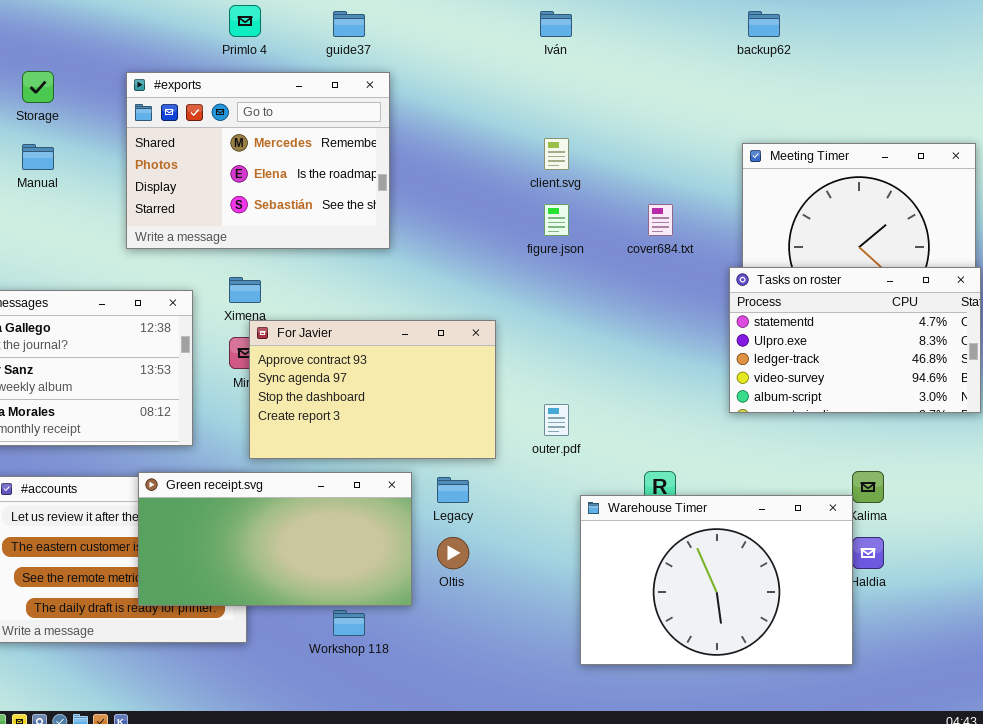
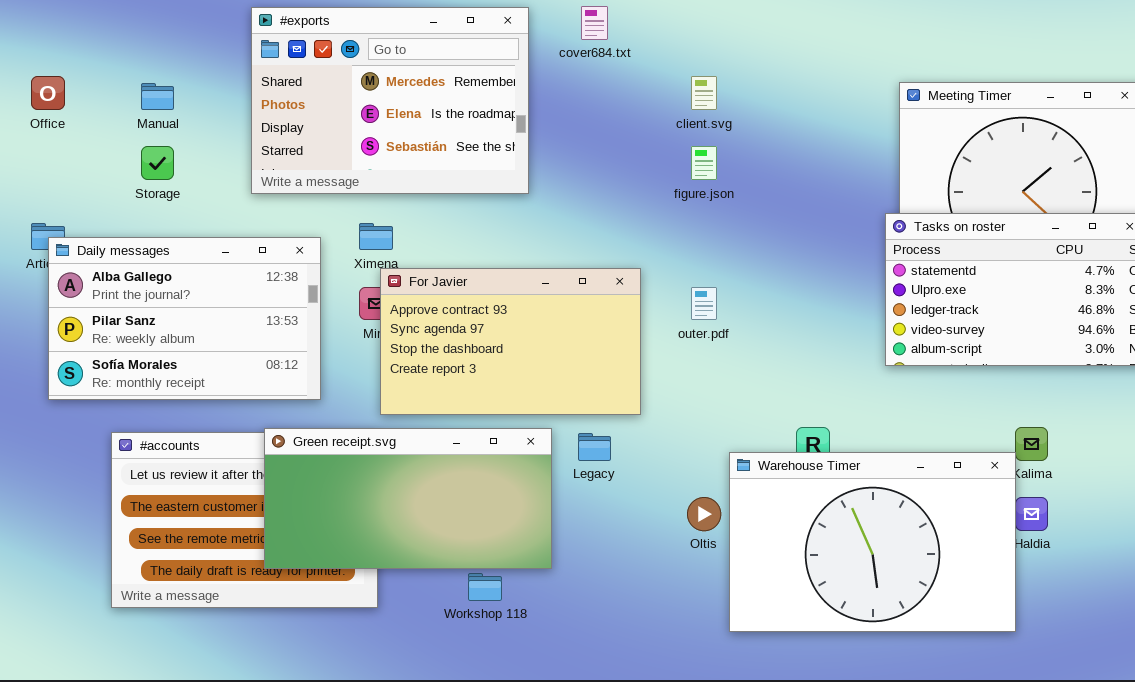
Storage: [22,71,54,103] -> [141,146,174,180], moved
cover684.txt: [648,204,673,236] -> [581,6,608,40], moved
outer.pdf: [544,404,569,436] -> [691,287,717,320], moved
Oltis: [437,537,469,569] -> [687,497,721,531], moved

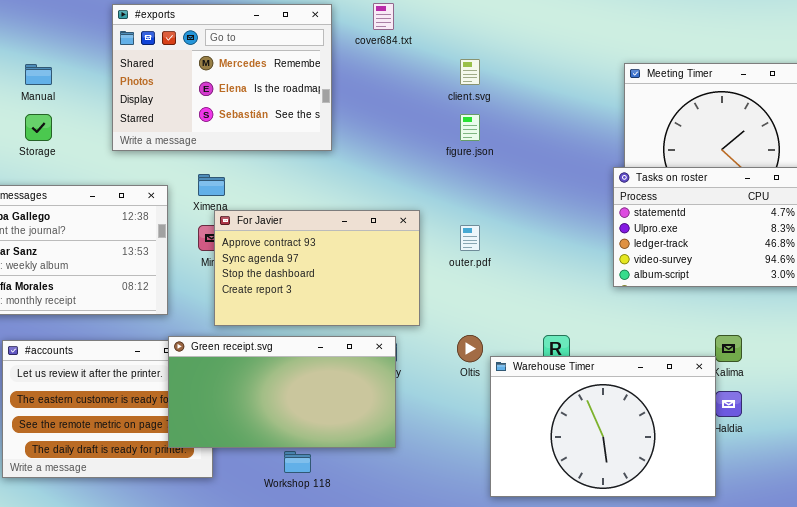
Green receipt.svg: [264,428,552,569] -> [168,336,396,448], moved
Oltis: [687,497,721,531] -> [457,335,483,362], moved

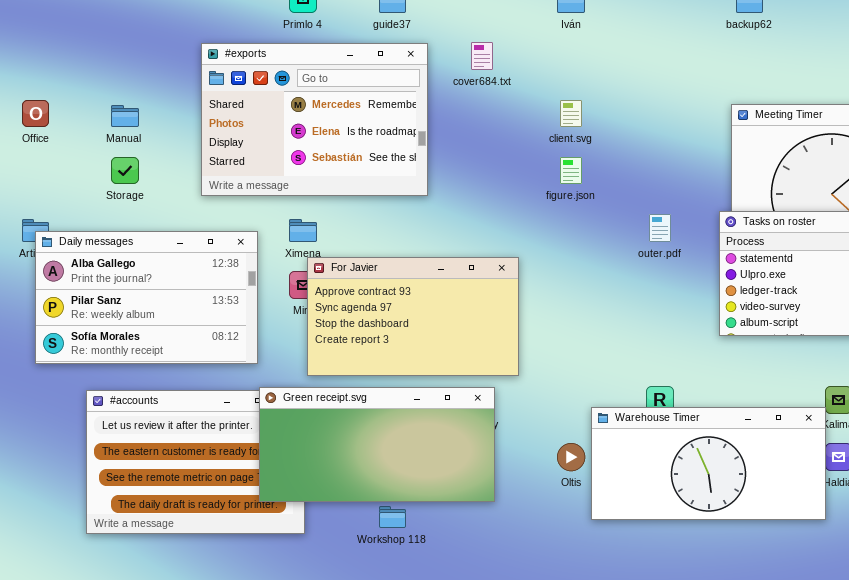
outer.pdf: [460,225,480,251] -> [649,214,671,242], moved
Oltis: [457,335,483,362] -> [557,443,585,471], moved
Warehouse Timer: [490,356,716,497] -> [591,407,826,520], resized

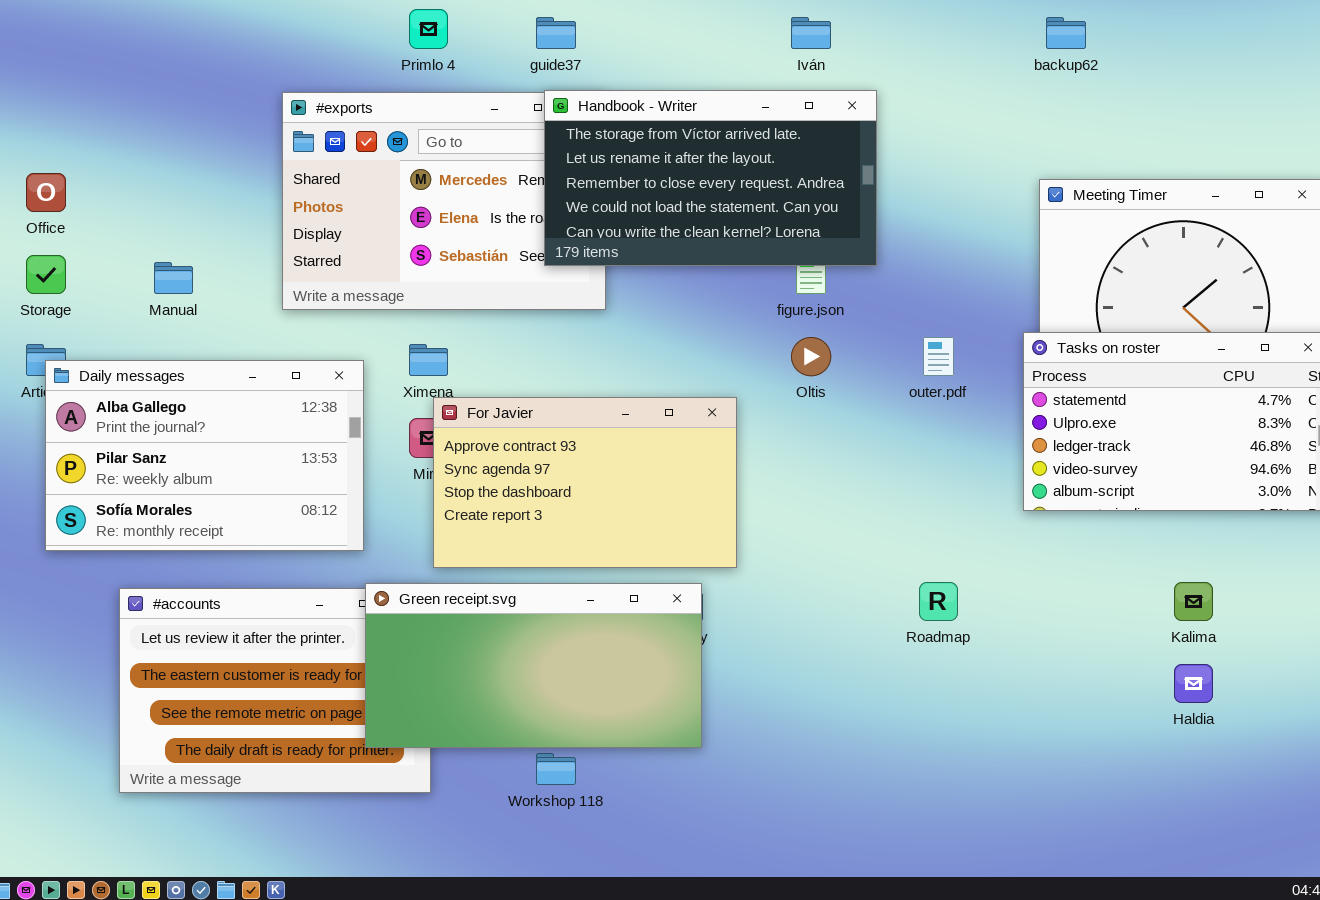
Handbook - Writer: none -> [544,90,877,266], opened
Manual: [111,105,139,127] -> [154,262,193,294], moved
Storage: [111,157,139,184] -> [26,255,66,294], moved
Warehouse Timer: [591,407,826,520] -> none, closed
Oltis: [557,443,585,471] -> [791,337,831,376], moved

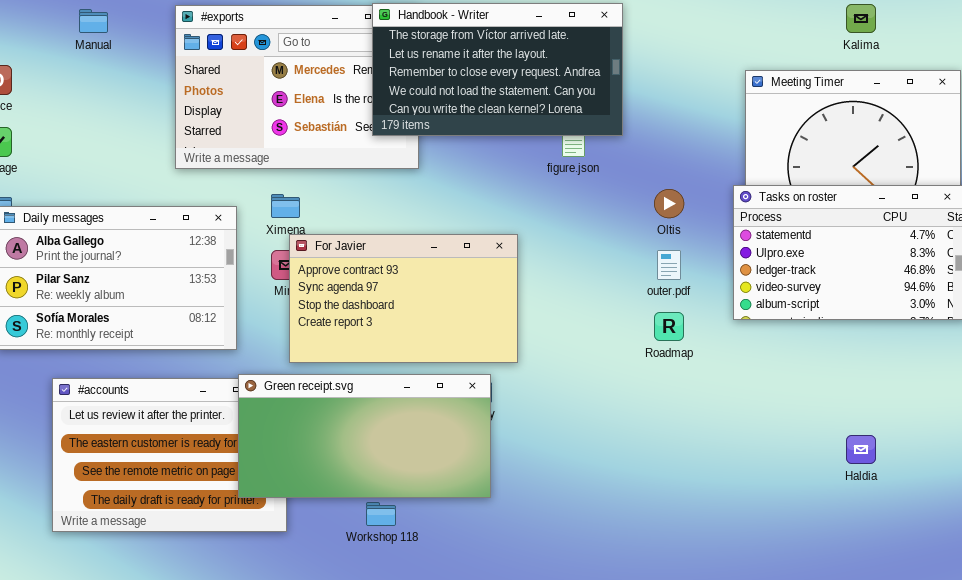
Manual: [154,262,193,294] -> [79,9,108,33], moved
Oltis: [791,337,831,376] -> [654,189,684,218], moved
outer.pdf: [923,337,954,376] -> [657,250,681,280], moved
Roadmap: [919,582,958,621] -> [654,312,684,341], moved
Kalima: [1174,582,1213,621] -> [846,4,876,33], moved

